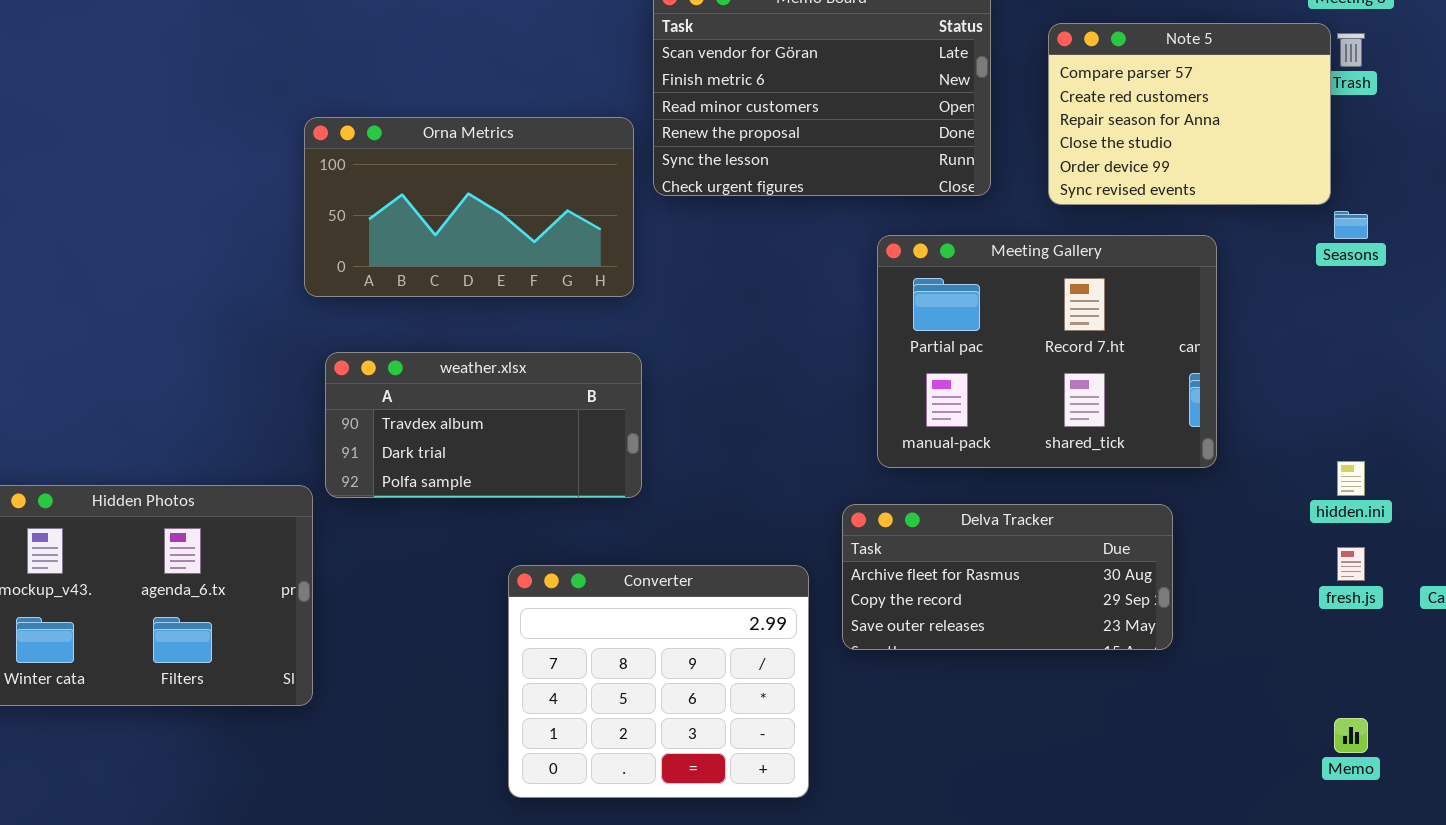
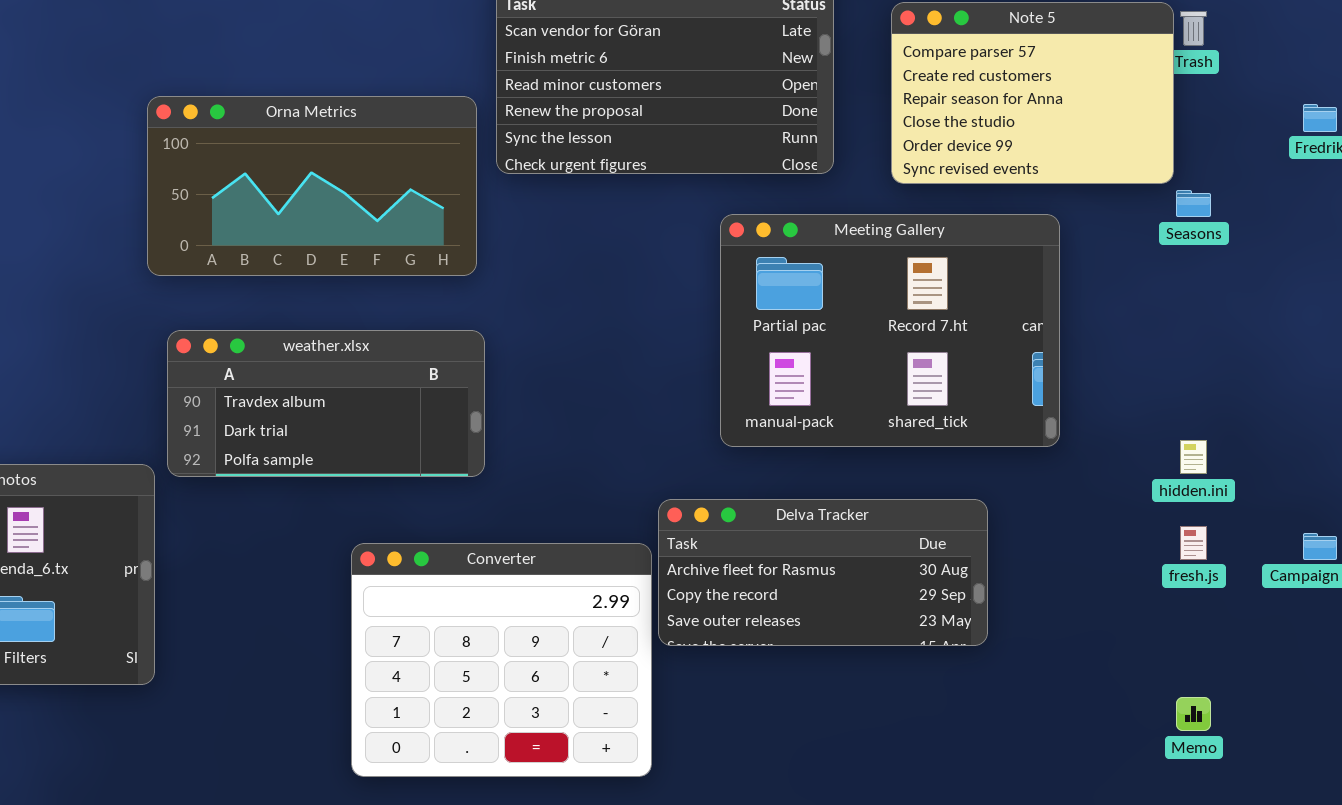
Delva Tracker: [842,504,1173,650] -> [658,499,988,646], moved

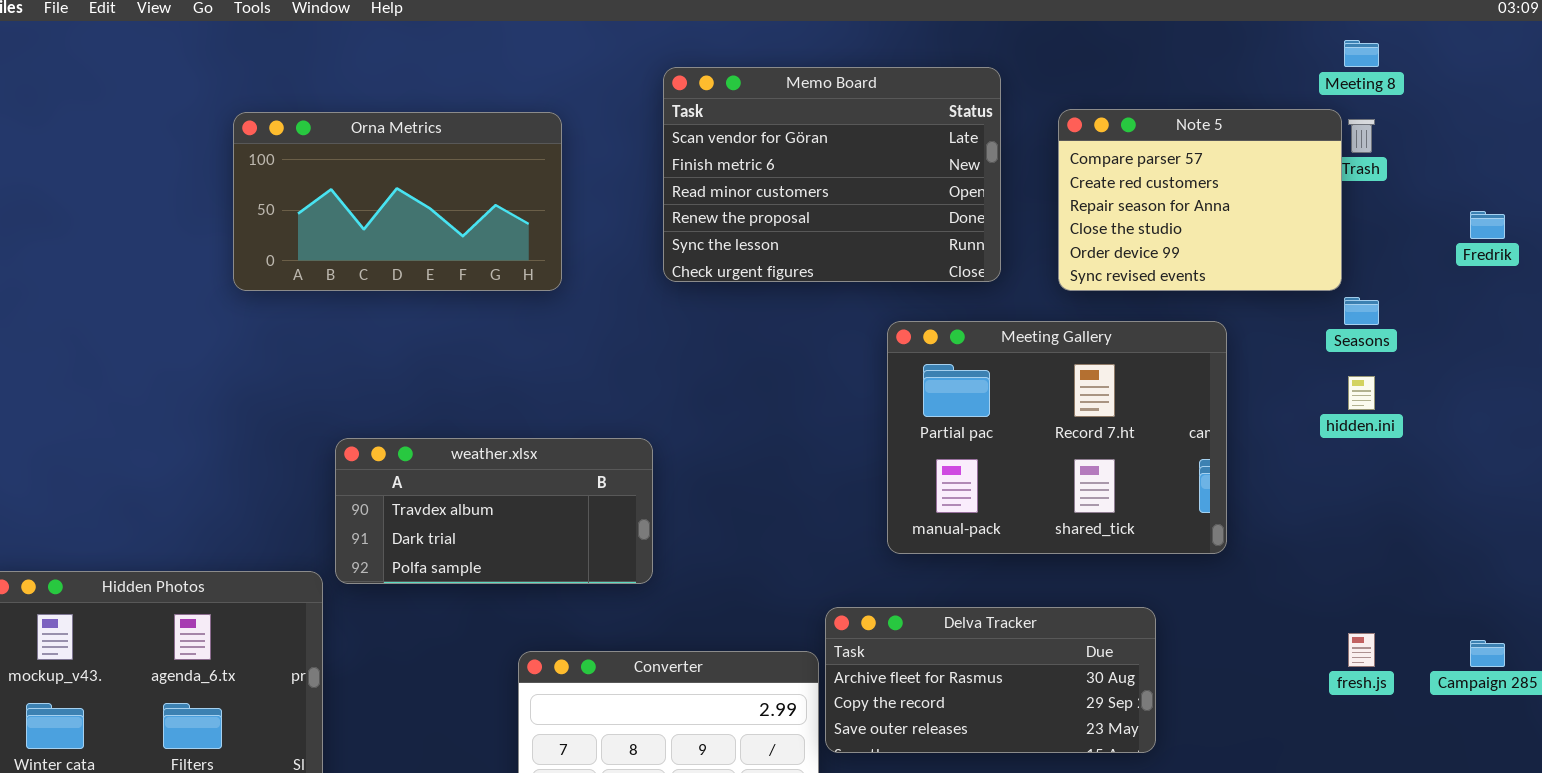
Orna Metrics: [147,96,477,276] -> [233,112,562,291], moved
hidden.ini: [1180,440,1207,474] -> [1348,376,1375,410], moved

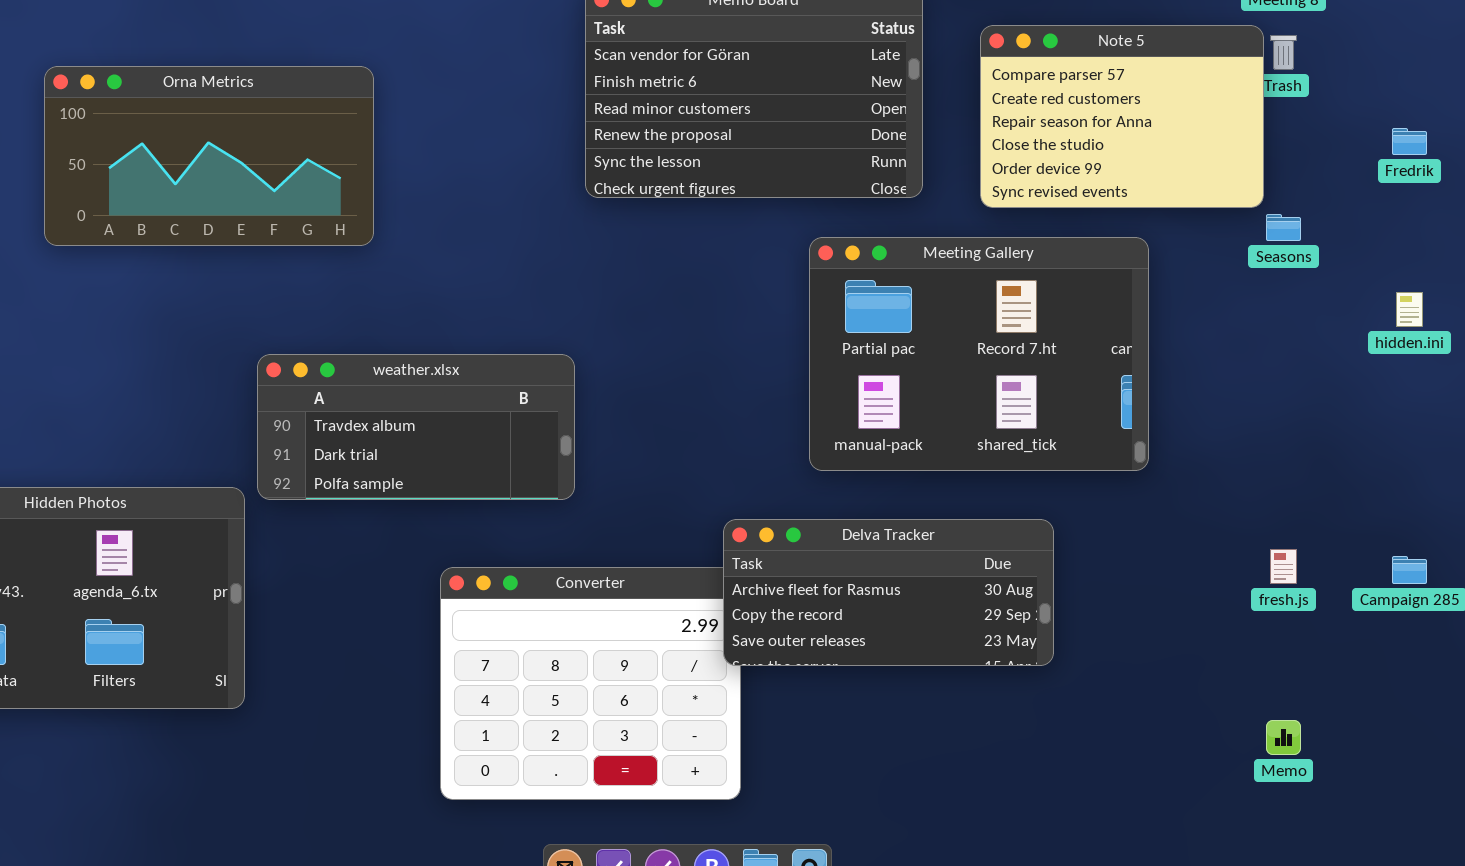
Orna Metrics: [233,112,562,291] -> [44,66,374,246], moved
hidden.ini: [1348,376,1375,410] -> [1396,292,1423,327], moved
Delva Tracker: [825,607,1156,753] -> [723,519,1054,666], moved

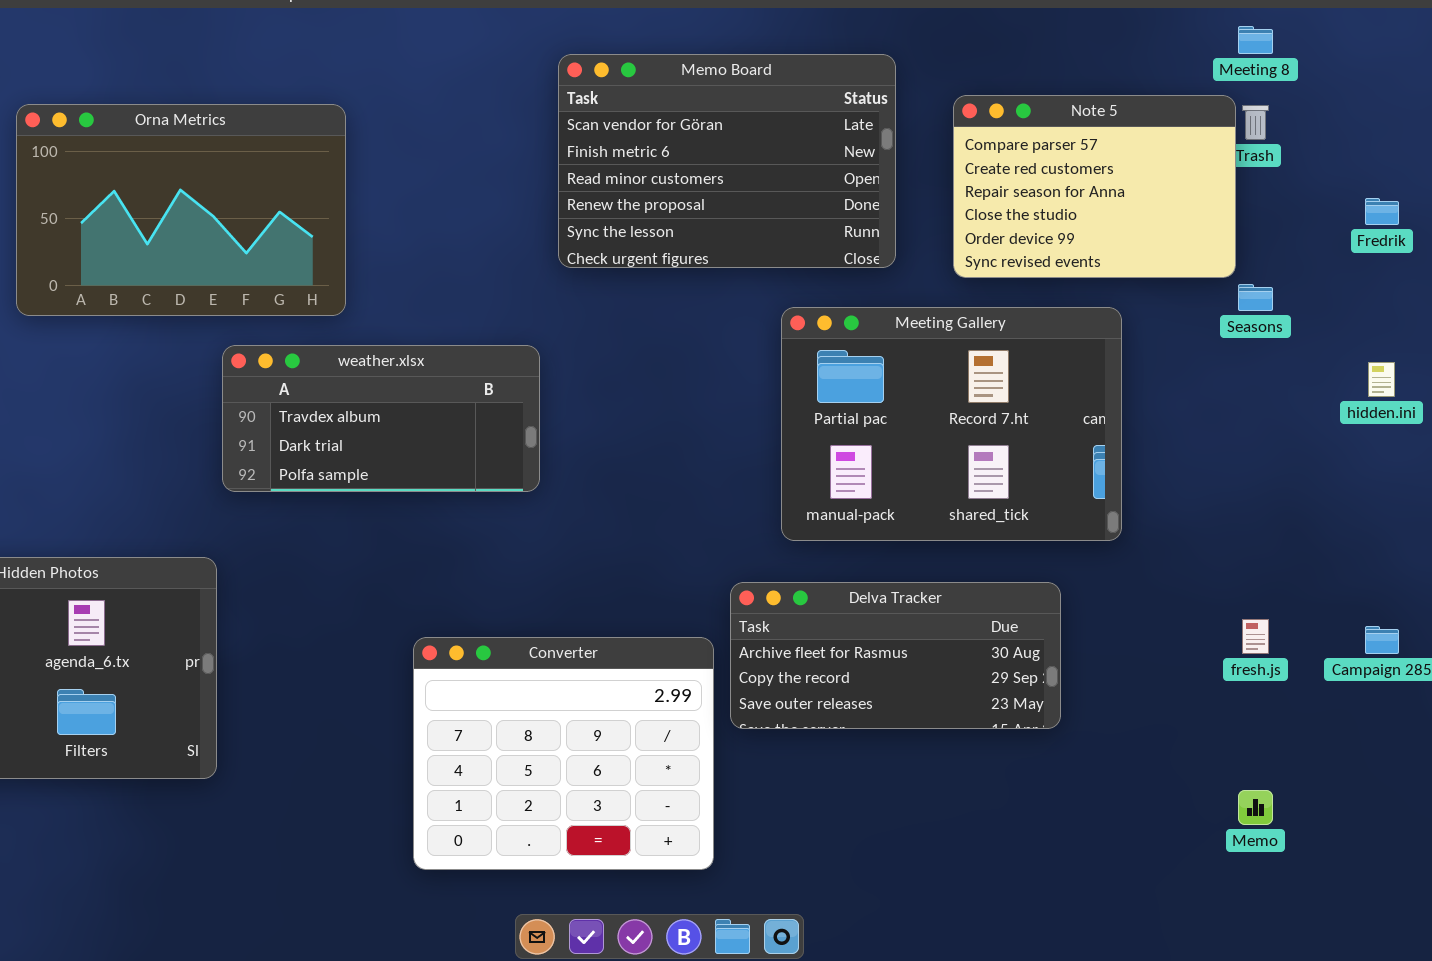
Orna Metrics: [44,66,374,246] -> [16,104,346,316], resized
weather.xlsx: [257,354,575,500] -> [222,345,540,492], moved
Delva Tracker: [723,519,1054,666] -> [730,582,1061,729], moved

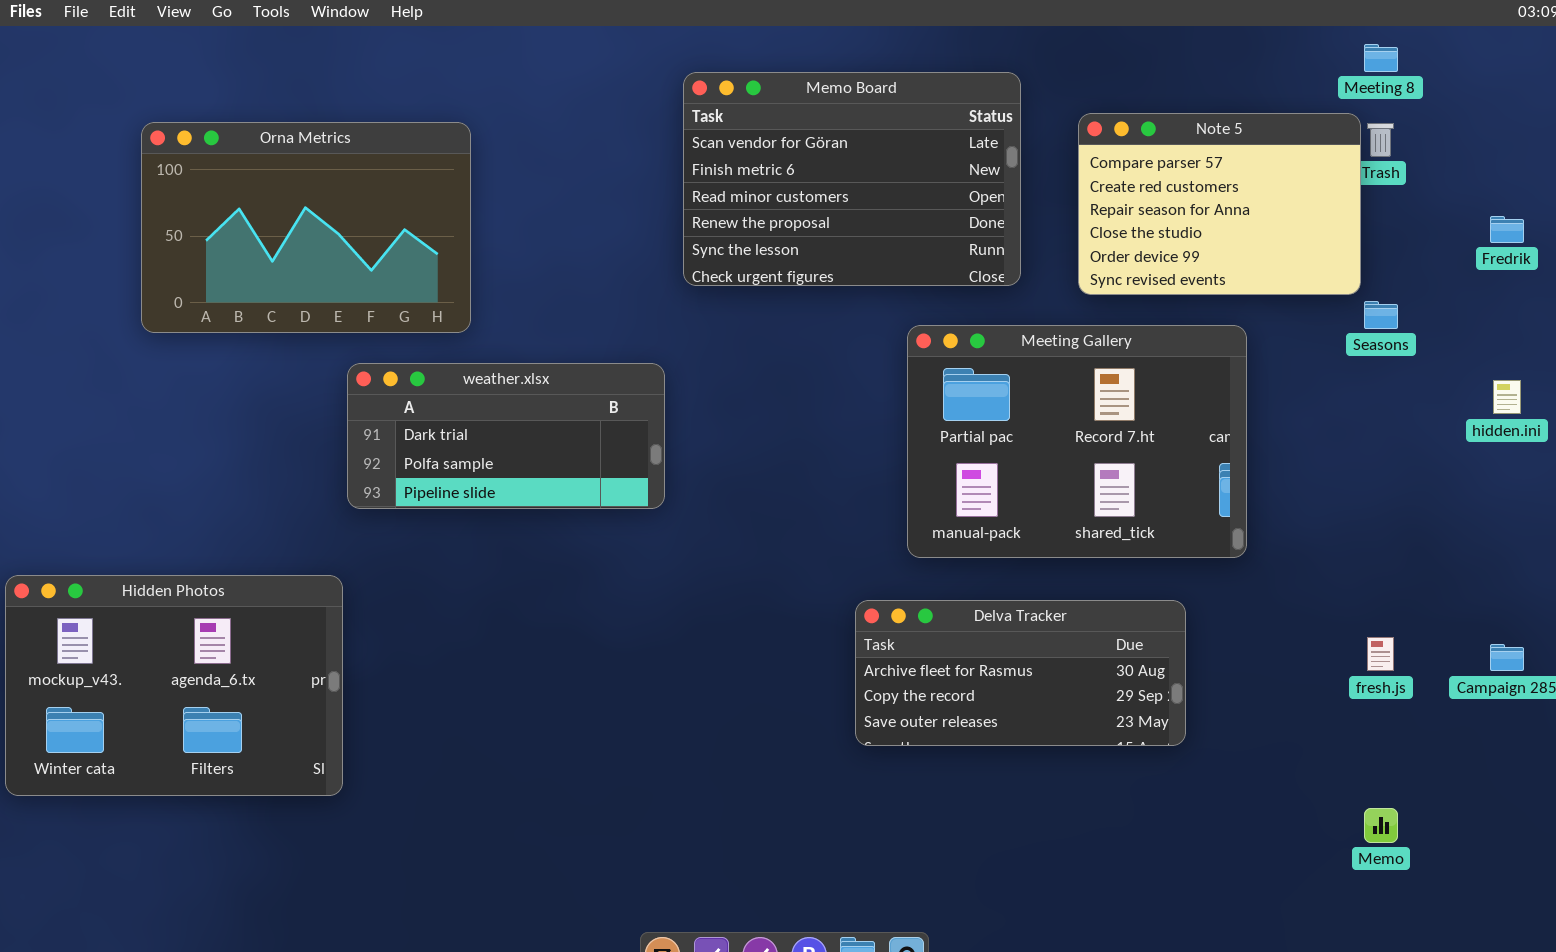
weather.xlsx: [222,345,540,492] -> [347,363,665,509], scrolled down 1 row
Converter: [413,637,714,870] -> none, closed

